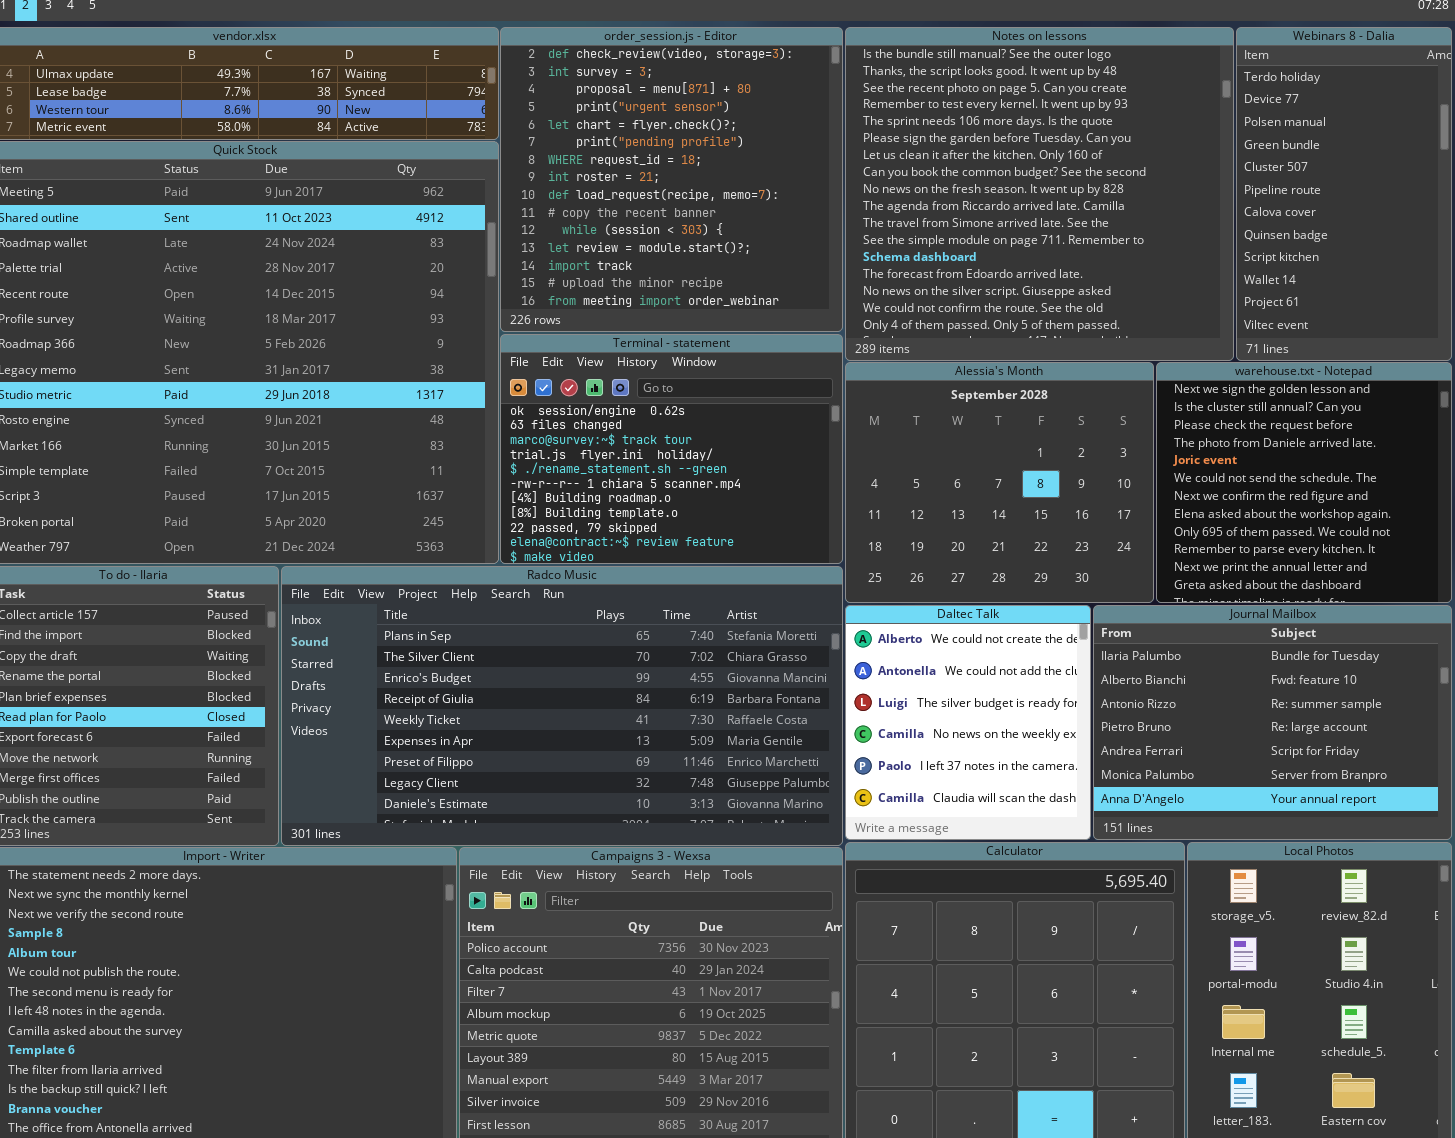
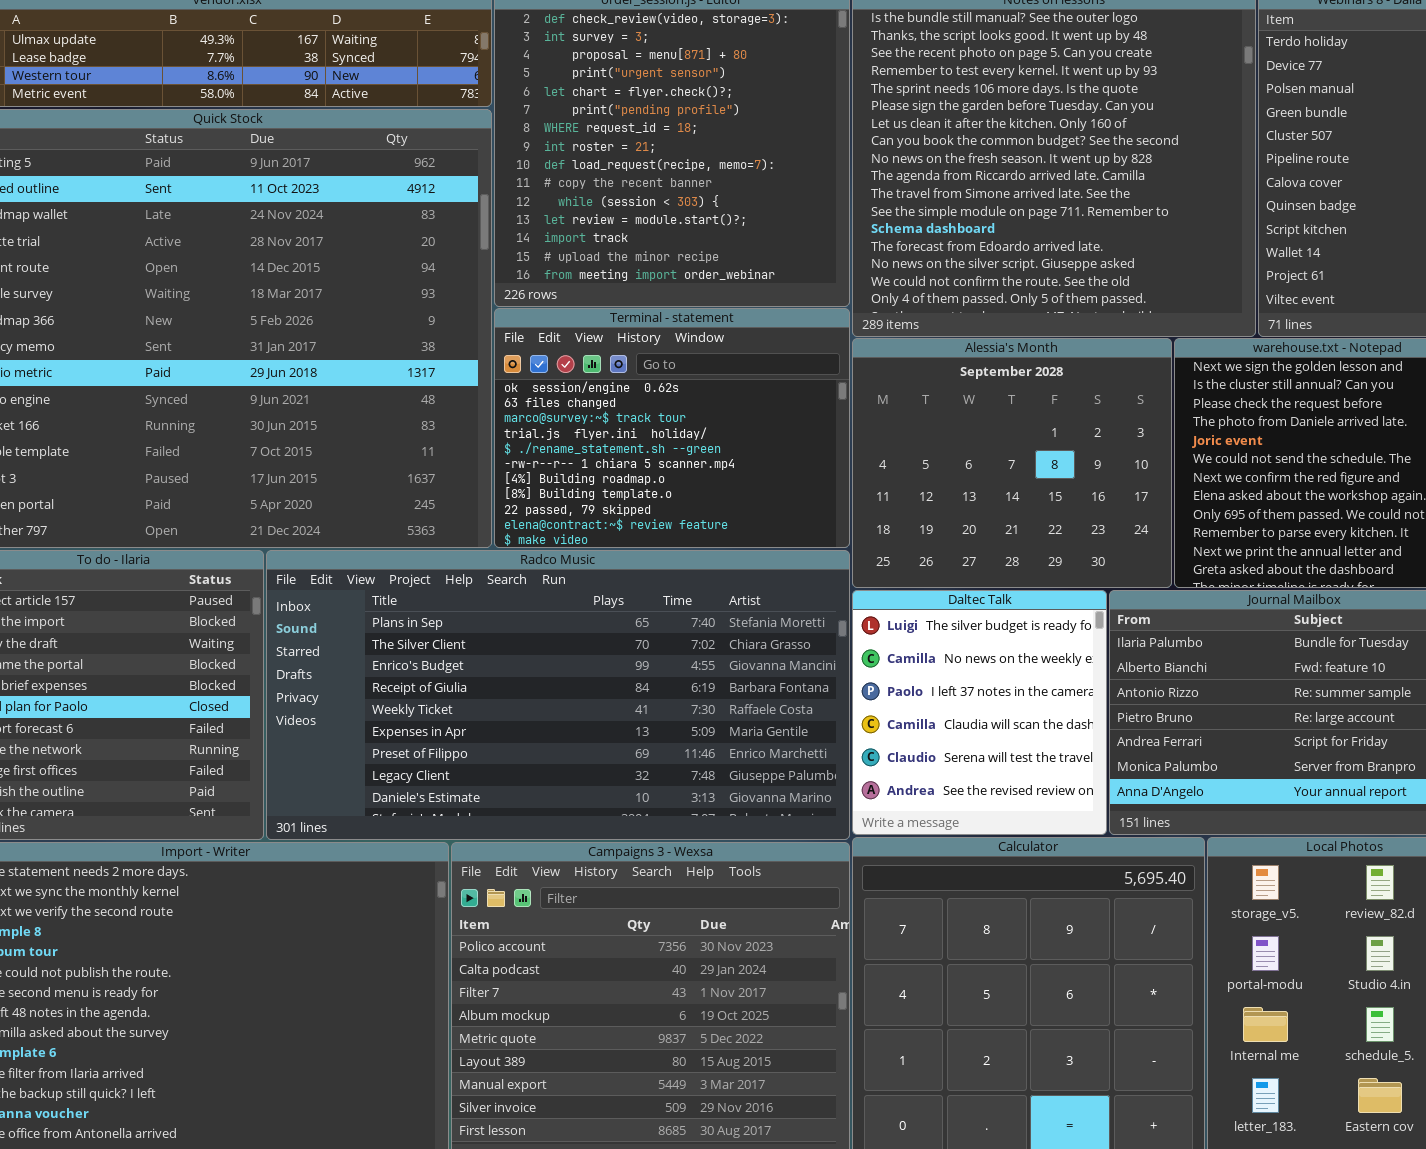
Daltec Talk: [845,605,1091,840] -> [852,590,1107,835], scrolled down 2 rows

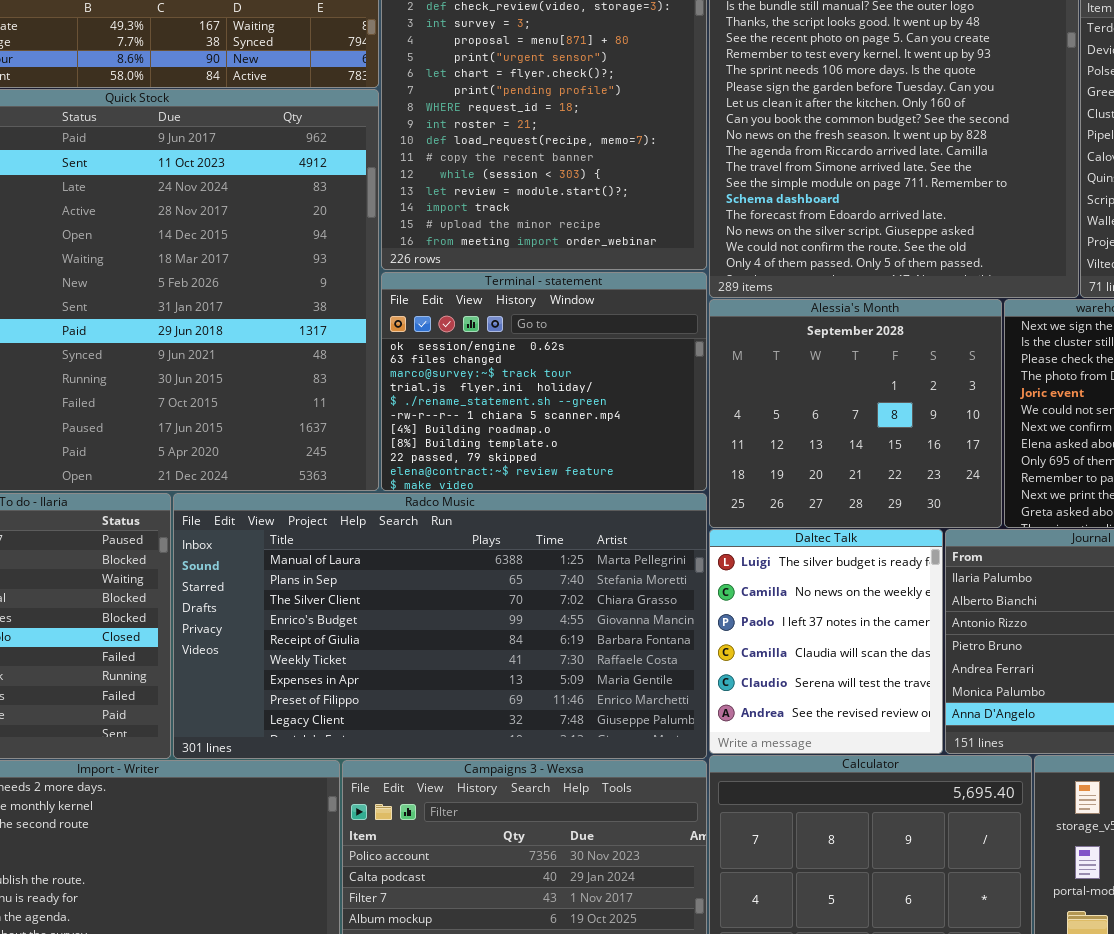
Radco Music: [266,550,850,840] -> [173,493,707,759], scrolled up 1 row

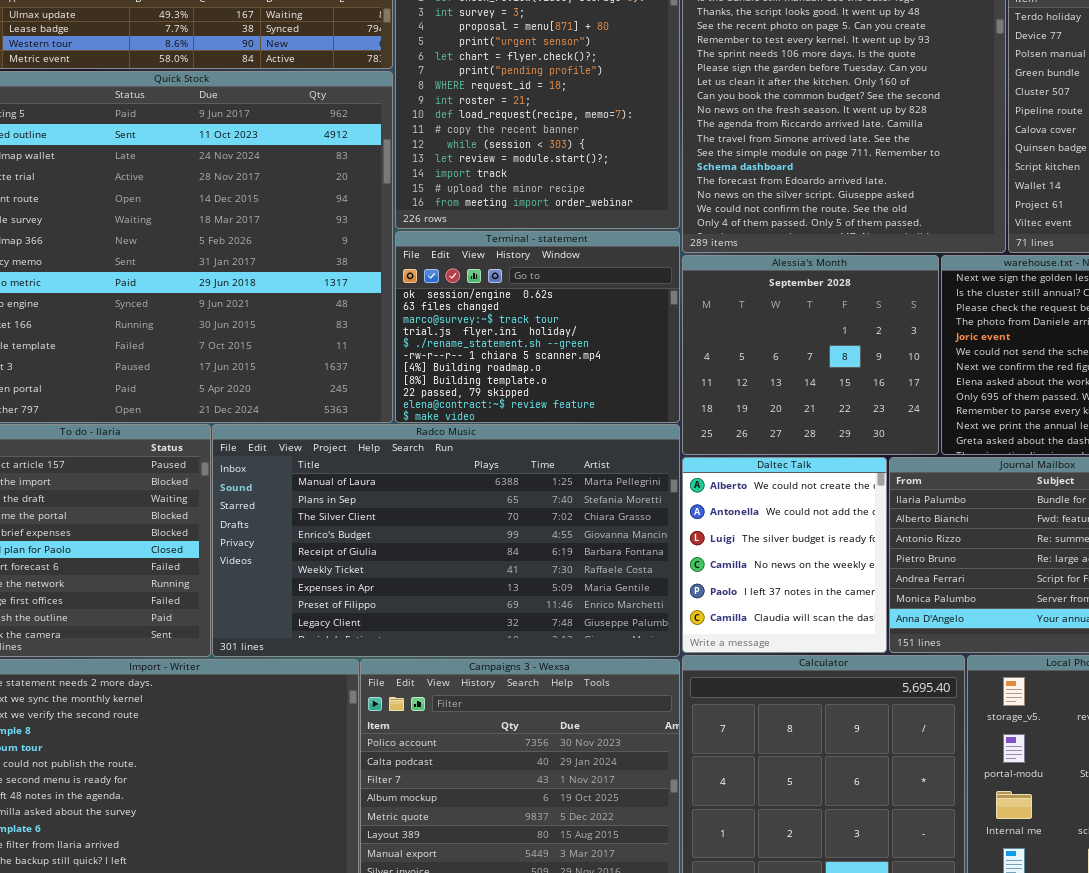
Daltec Talk: [709,529,943,754] -> [682,457,887,653], scrolled up 2 rows

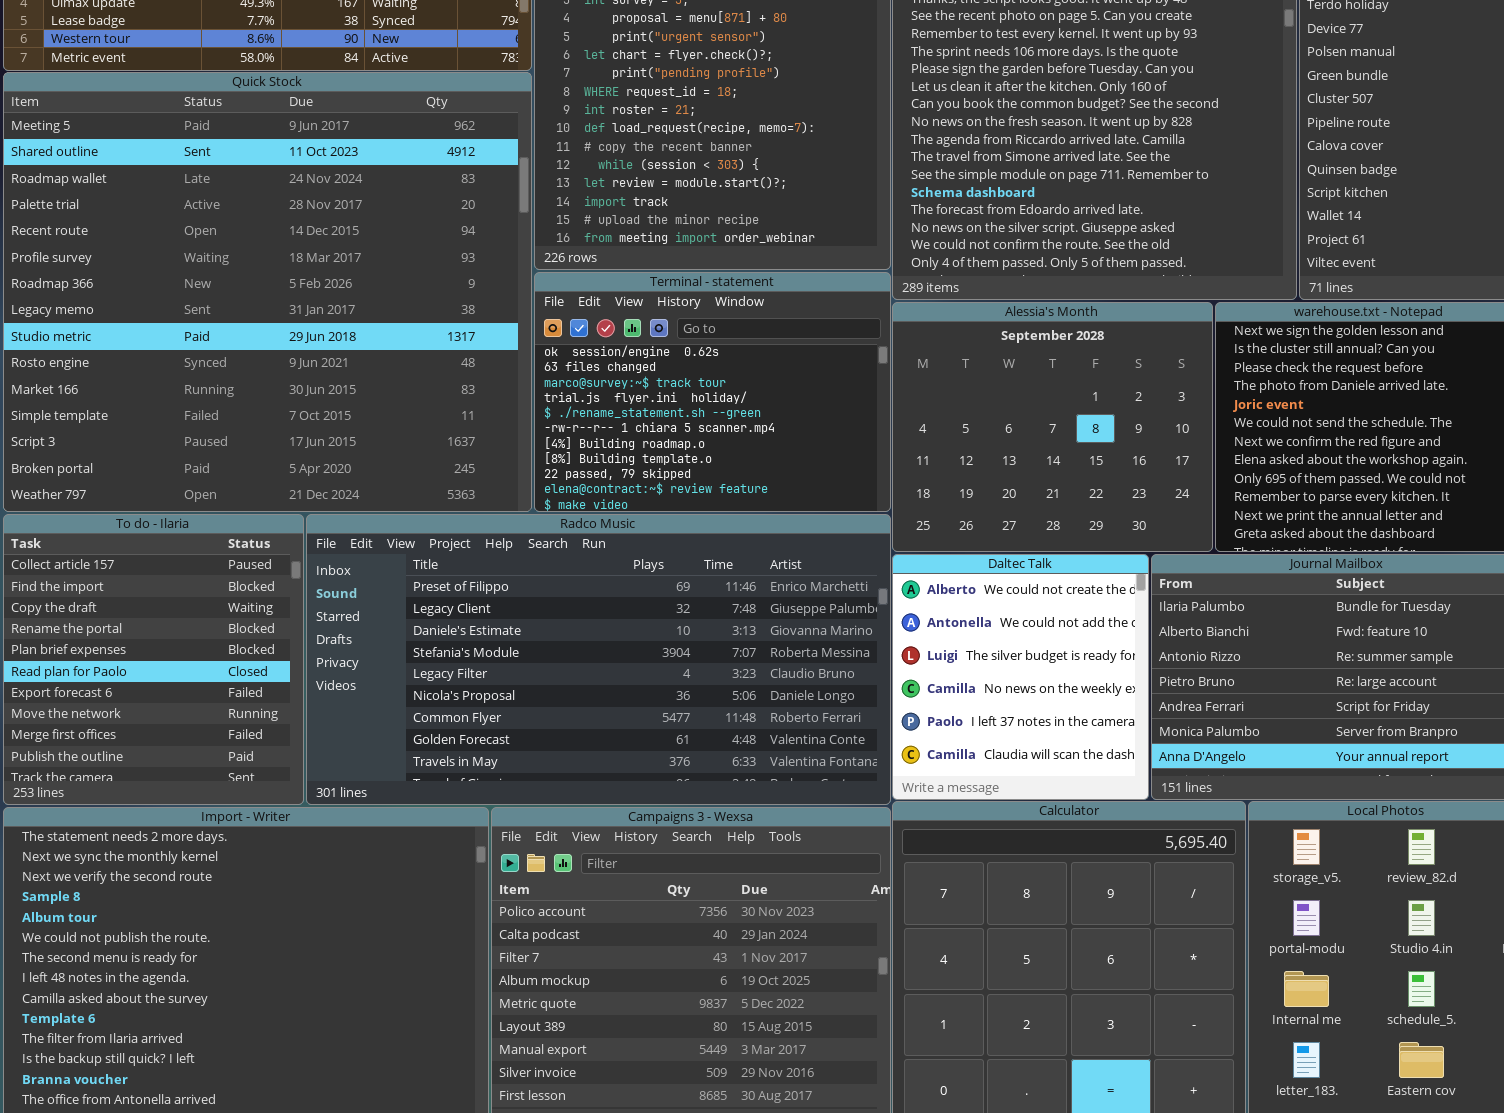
Radco Music: [212,424,680,657] -> [306,514,891,805], scrolled down 7 rows

